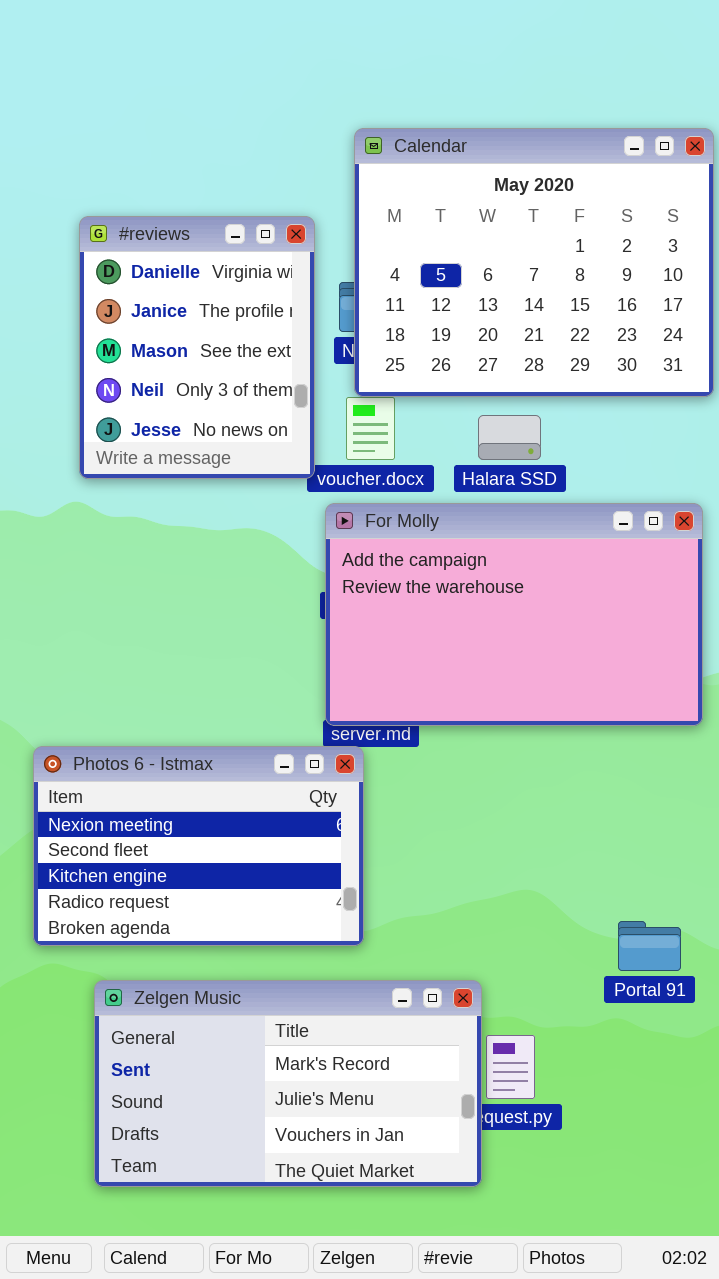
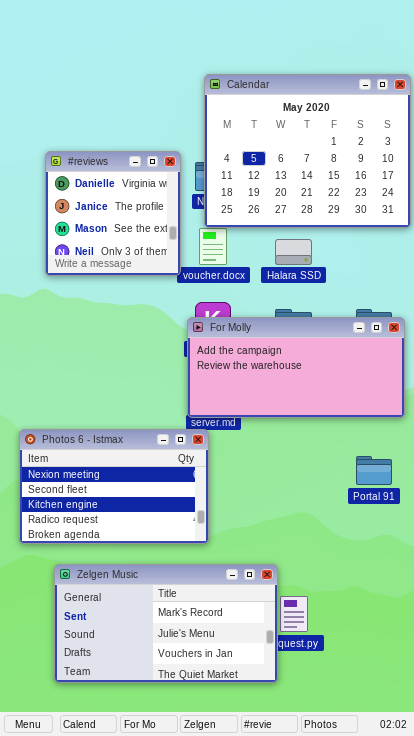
#reviews: [79,216,315,479] -> [45,151,181,276], resized
For Molly: [325,503,703,726] -> [187,317,405,418], resized
Portal 91: [618,921,681,971] -> [356,456,392,485], moved

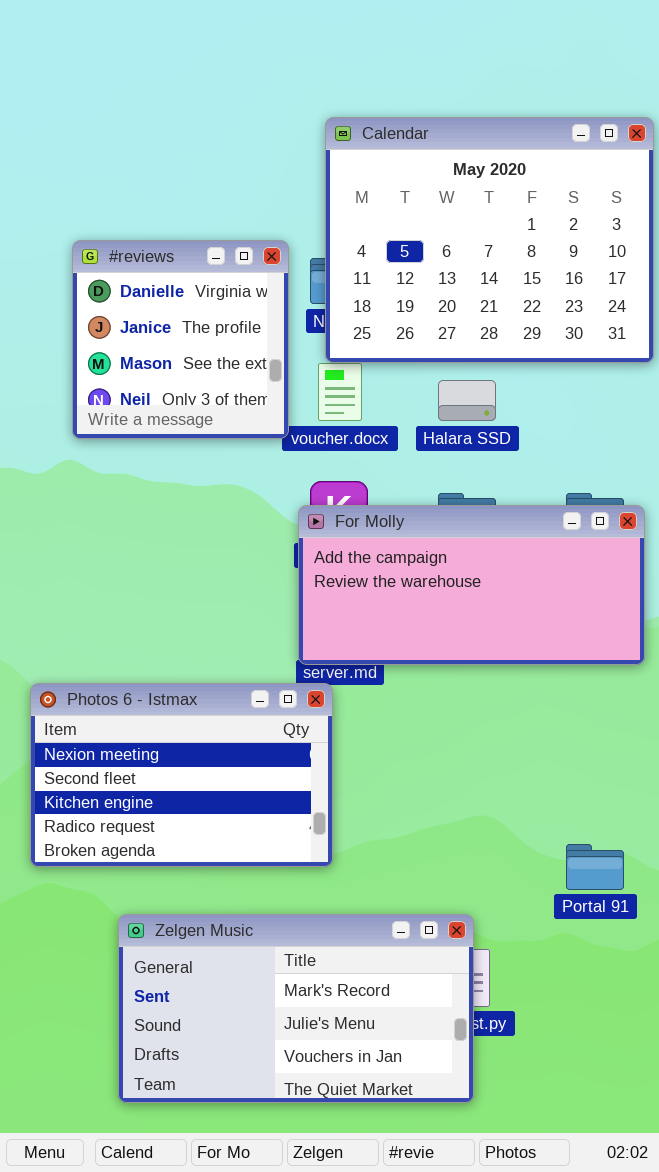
Portal 91: [356,456,392,485] -> [566,844,624,890], moved
Zelgen Music: [54,564,278,683] -> [118,914,474,1103], moved

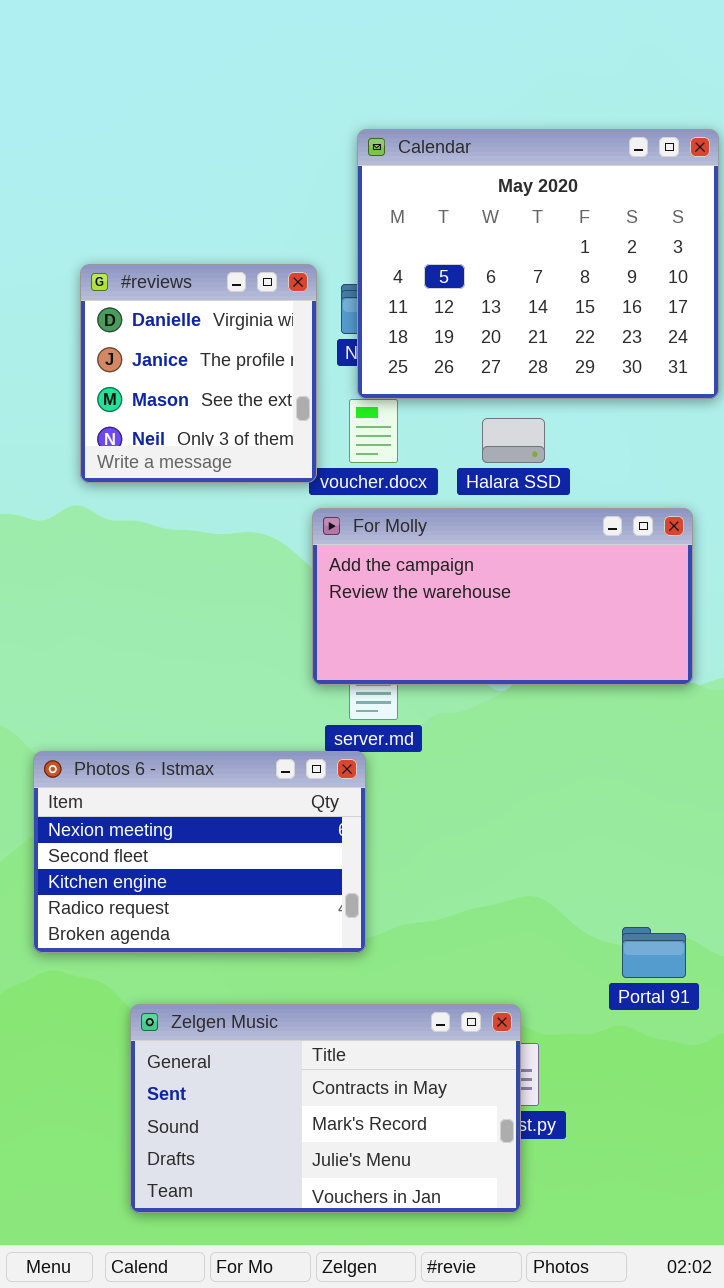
For Molly: [298,505,645,665] -> [312,508,693,685], moved
Zelgen Music: [118,914,474,1103] -> [130,1004,521,1213], scrolled up 1 row

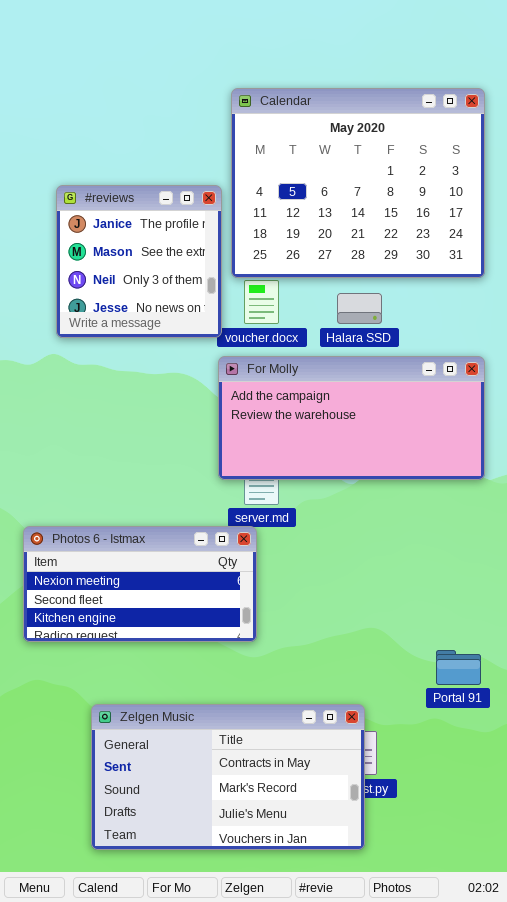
Calendar: [357,129,719,399] -> [231,88,485,278], moved
#reviews: [80,264,317,483] -> [56,185,222,338], scrolled down 1 row
Photos 6 - Istmax: [33,751,366,953] -> [23,526,257,642], resized

